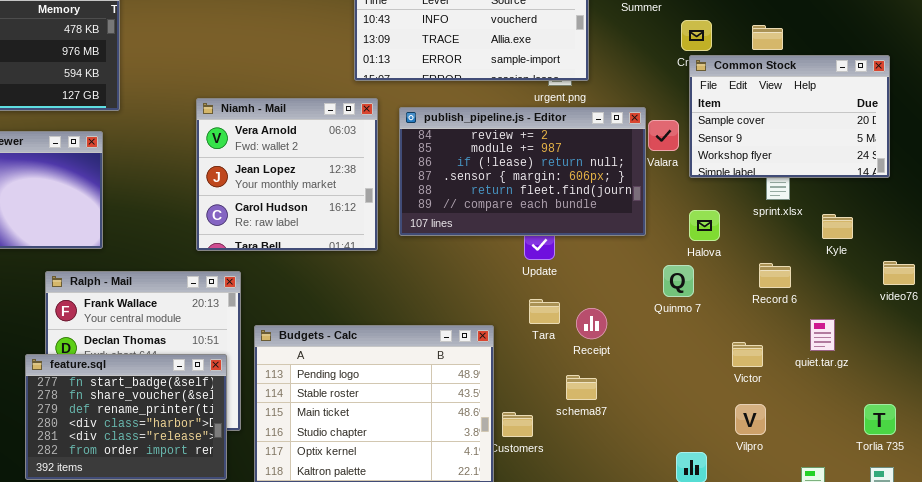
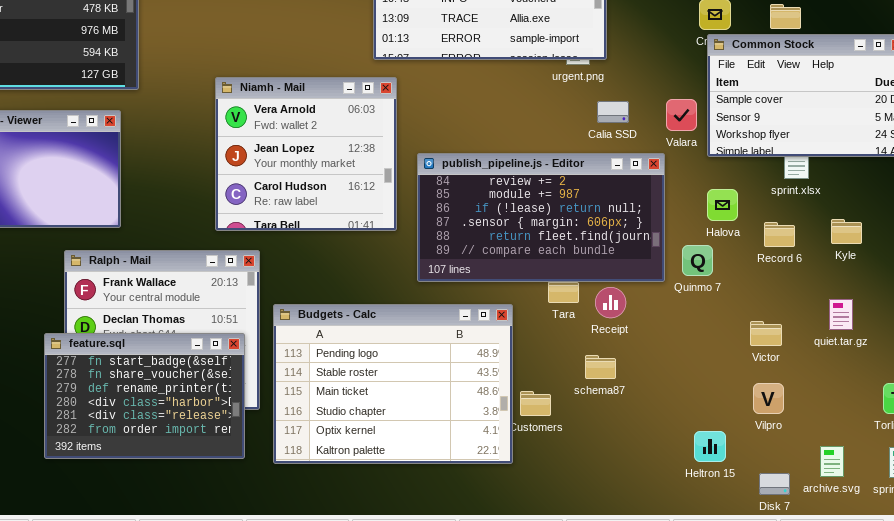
publish_pipeline.js - Editor: [399,107,646,236] -> [417,153,665,282], moved
Kyle: [822,214,853,239] -> [831,219,862,244], moved
Record 6: [759,263,791,288] -> [764,222,795,247], moved

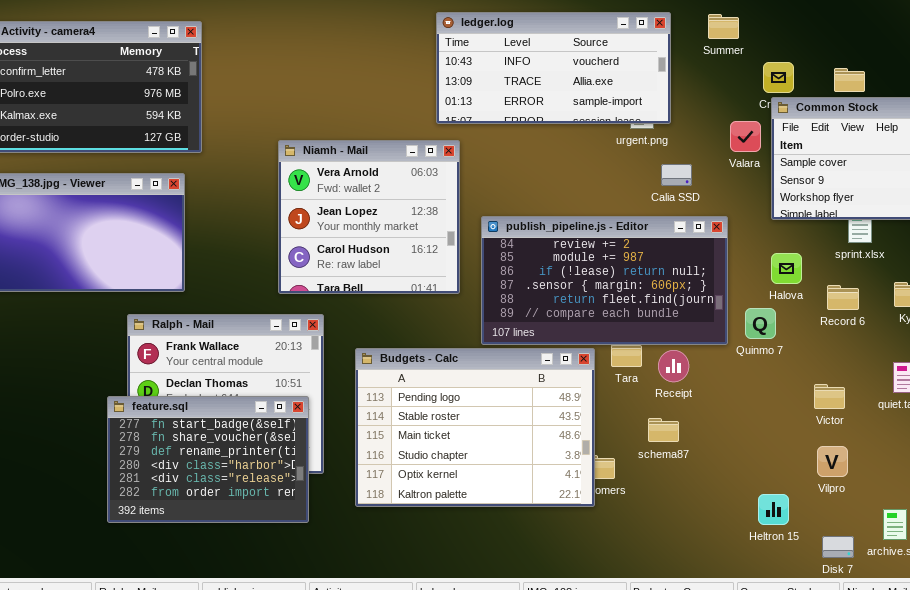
Valara: [666,99,697,131] -> [730,121,761,152], moved
Budgets - Calc: [273,304,513,464] -> [355,348,595,507], moved

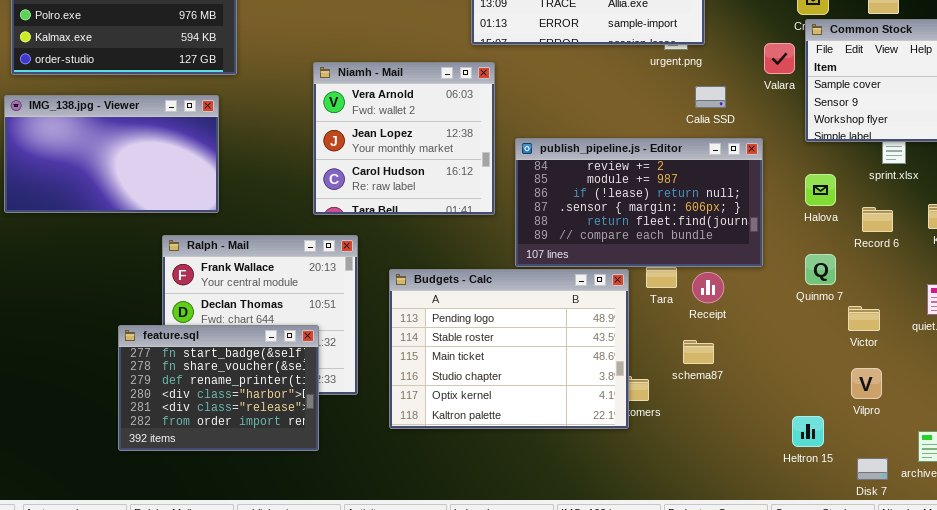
Quinmo 7: [745,308,776,339] -> [805,254,836,285], moved
feature.sql: [107,396,309,523] -> [118,325,319,451], moved

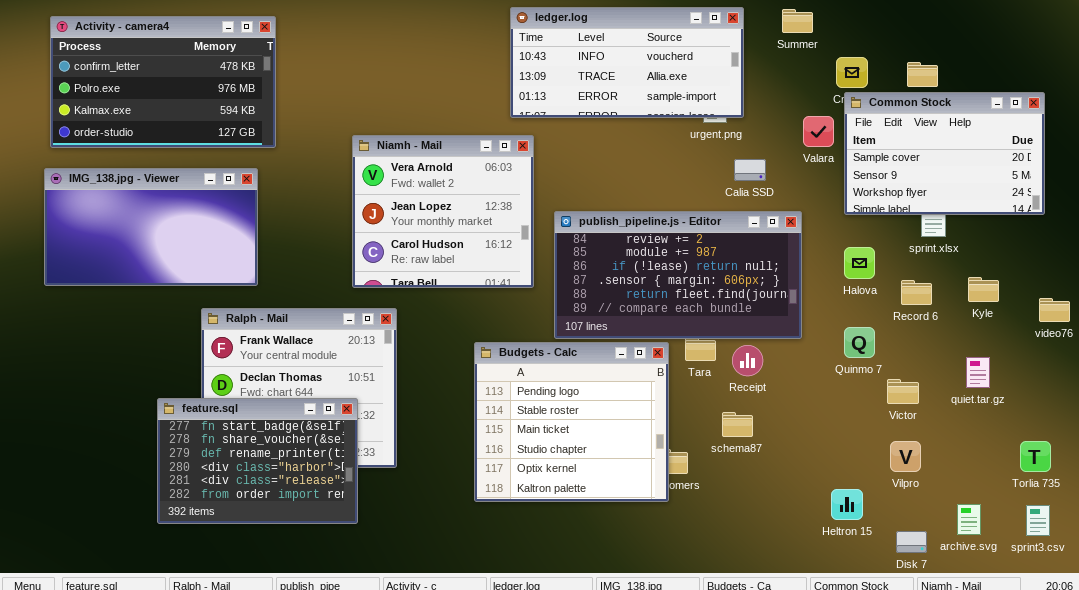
Budgets - Calc: [389,269,629,429] -> [474,342,669,502], resized

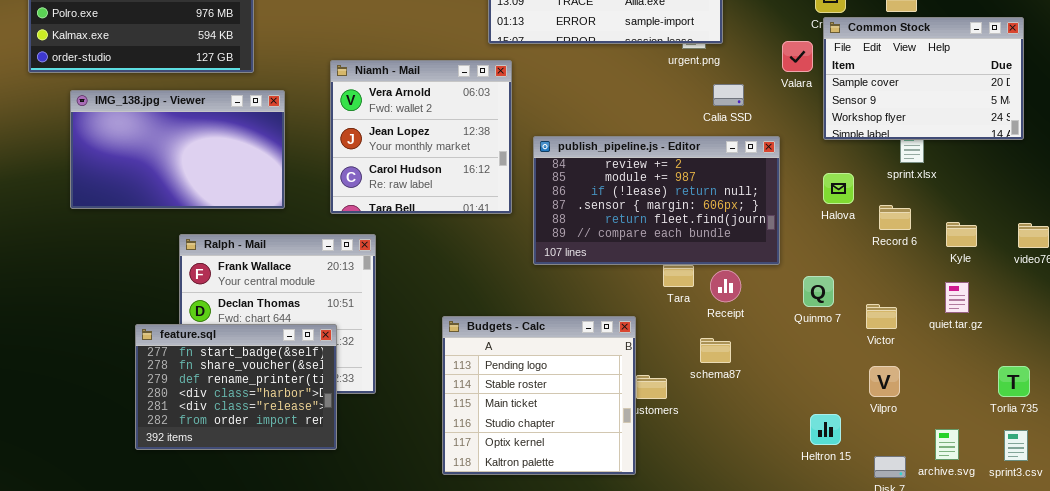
IMG_138.jpg - Viewer: [44,168,258,286] -> [70,90,285,209], moved
Kyle: [968,277,999,302] -> [946,222,977,247], moved
Quinmo 7: [844,327,875,358] -> [803,276,834,307], moved
Budgets - Calc: [474,342,669,502] -> [442,316,636,475], moved

